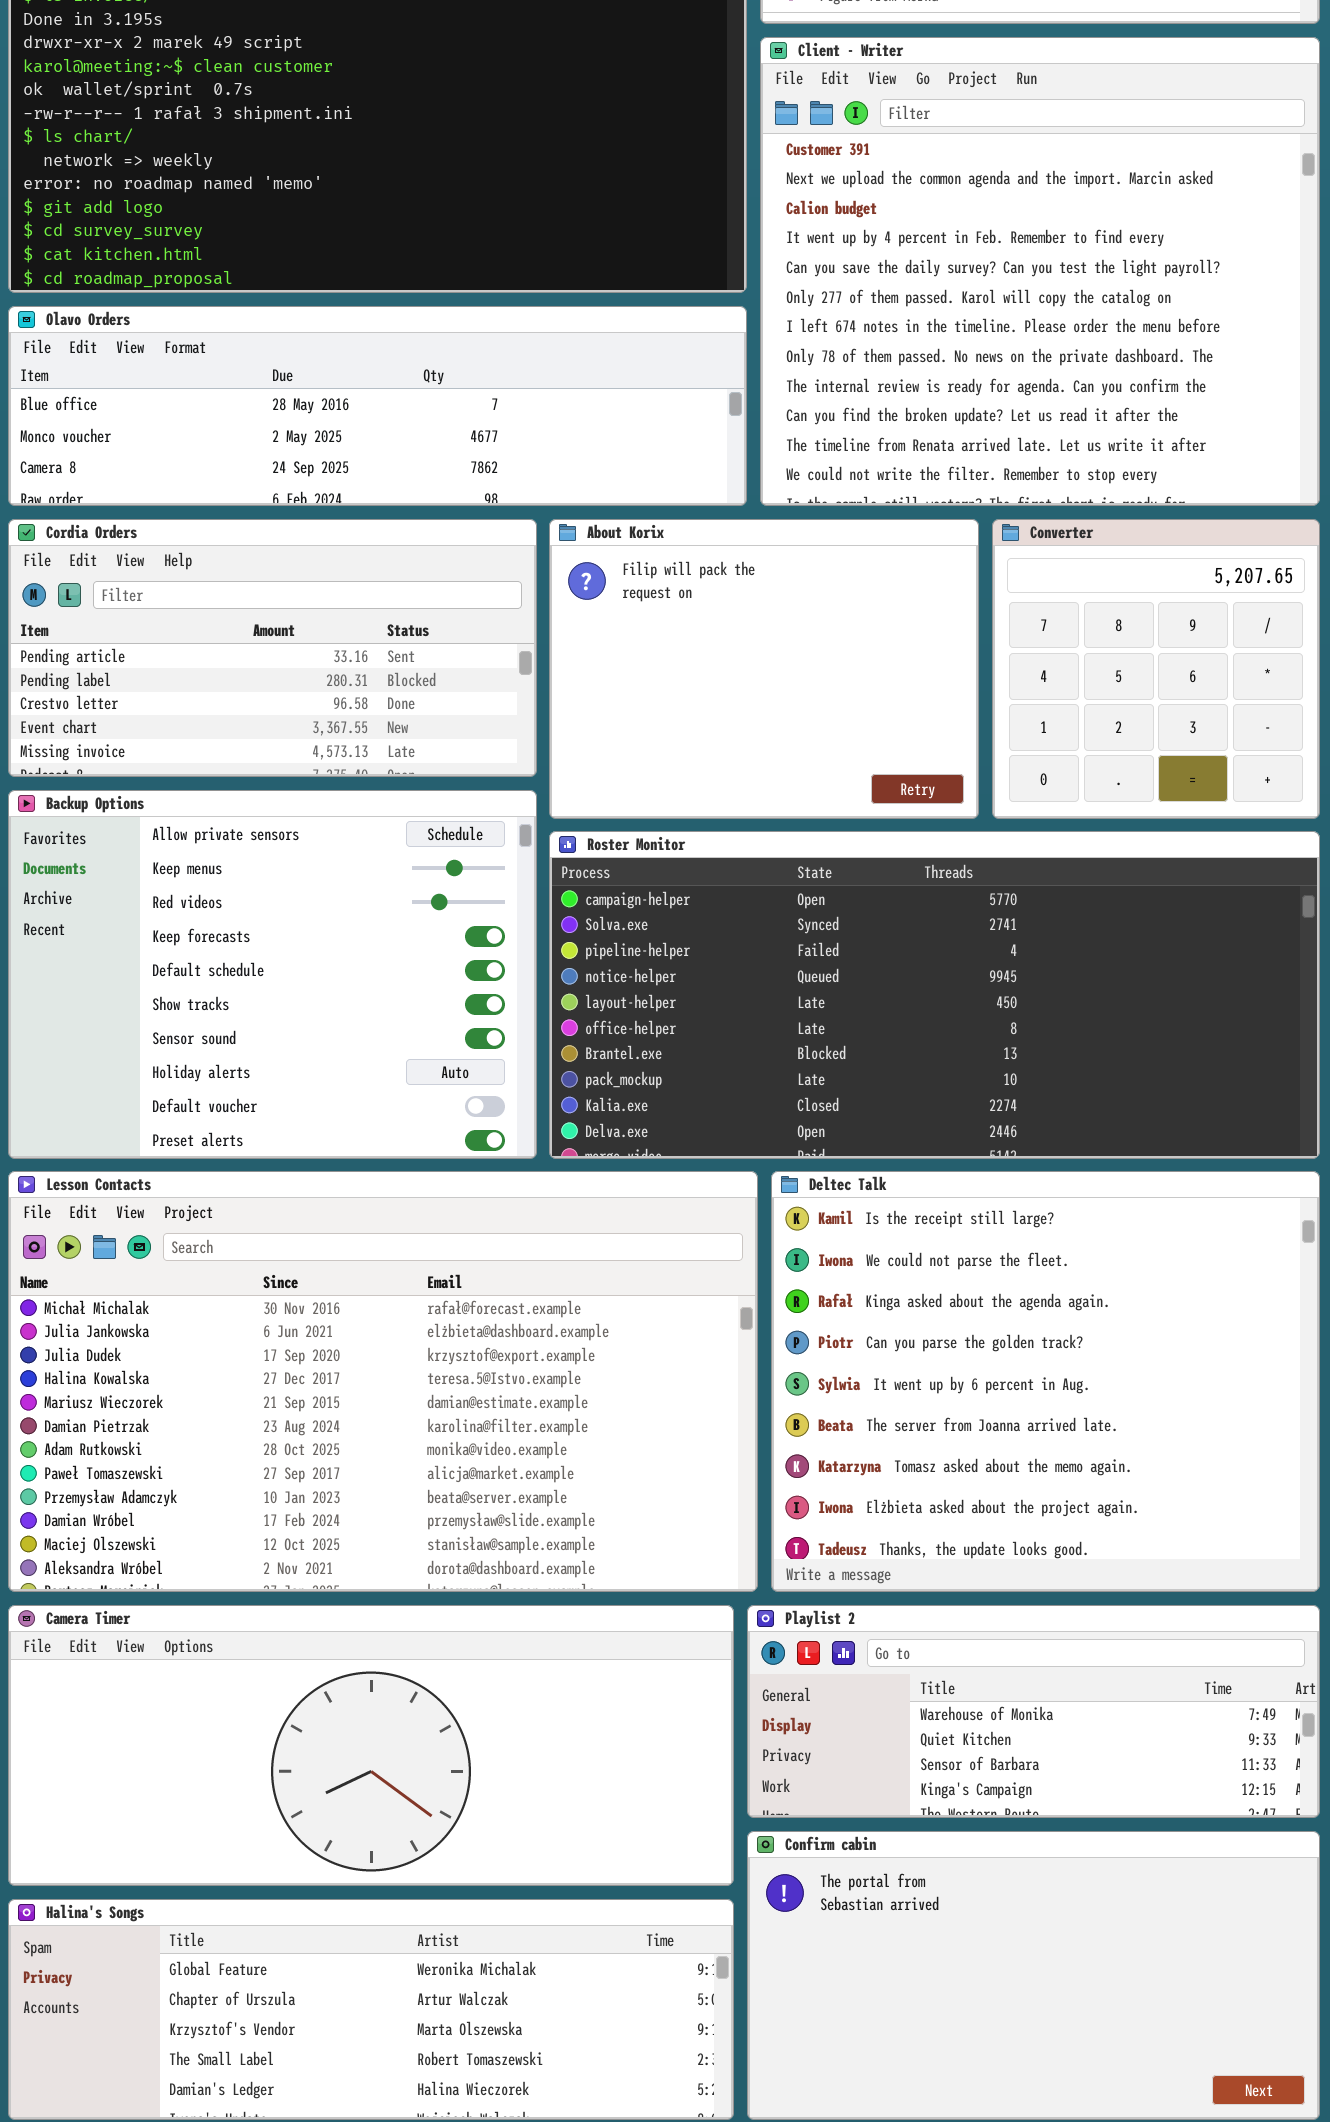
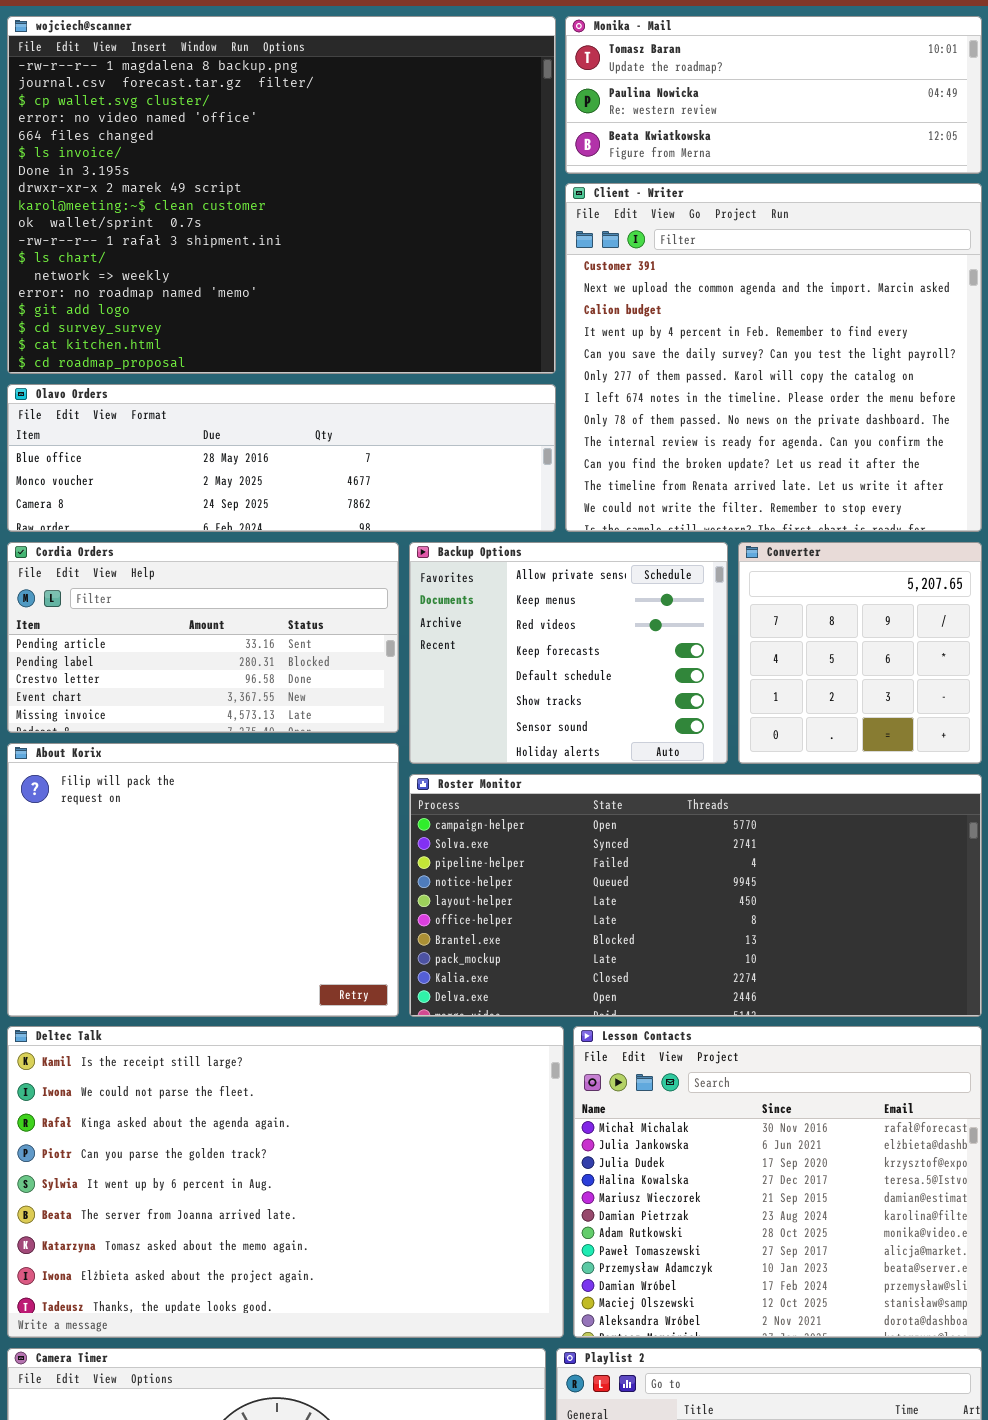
About Korix: [549,519,979,819] -> [7,743,399,1017], moved, resized
Backup Options: [8,790,537,1159] -> [409,542,728,764], moved, resized
Lesson Contacts: [8,1171,758,1592] -> [573,1026,982,1338], moved, resized
Deltec Talk: [771,1171,1320,1592] -> [7,1026,564,1338], moved, resized

